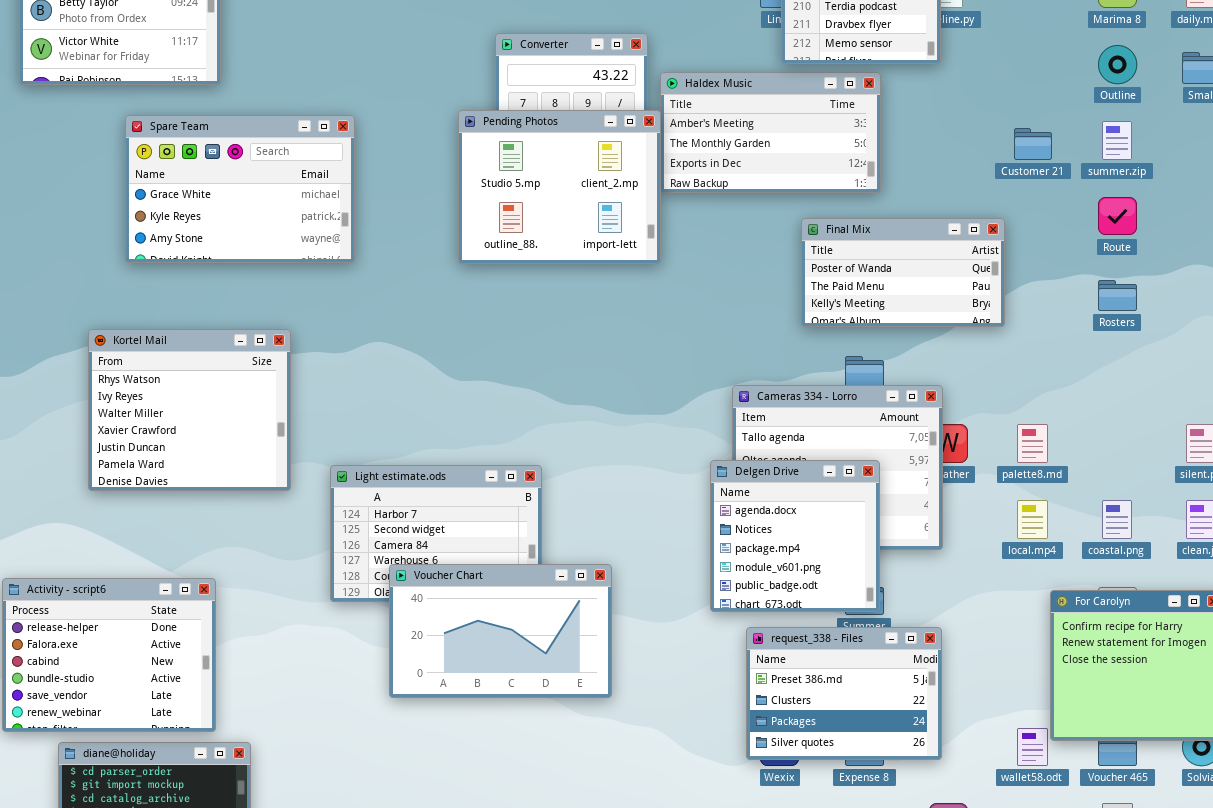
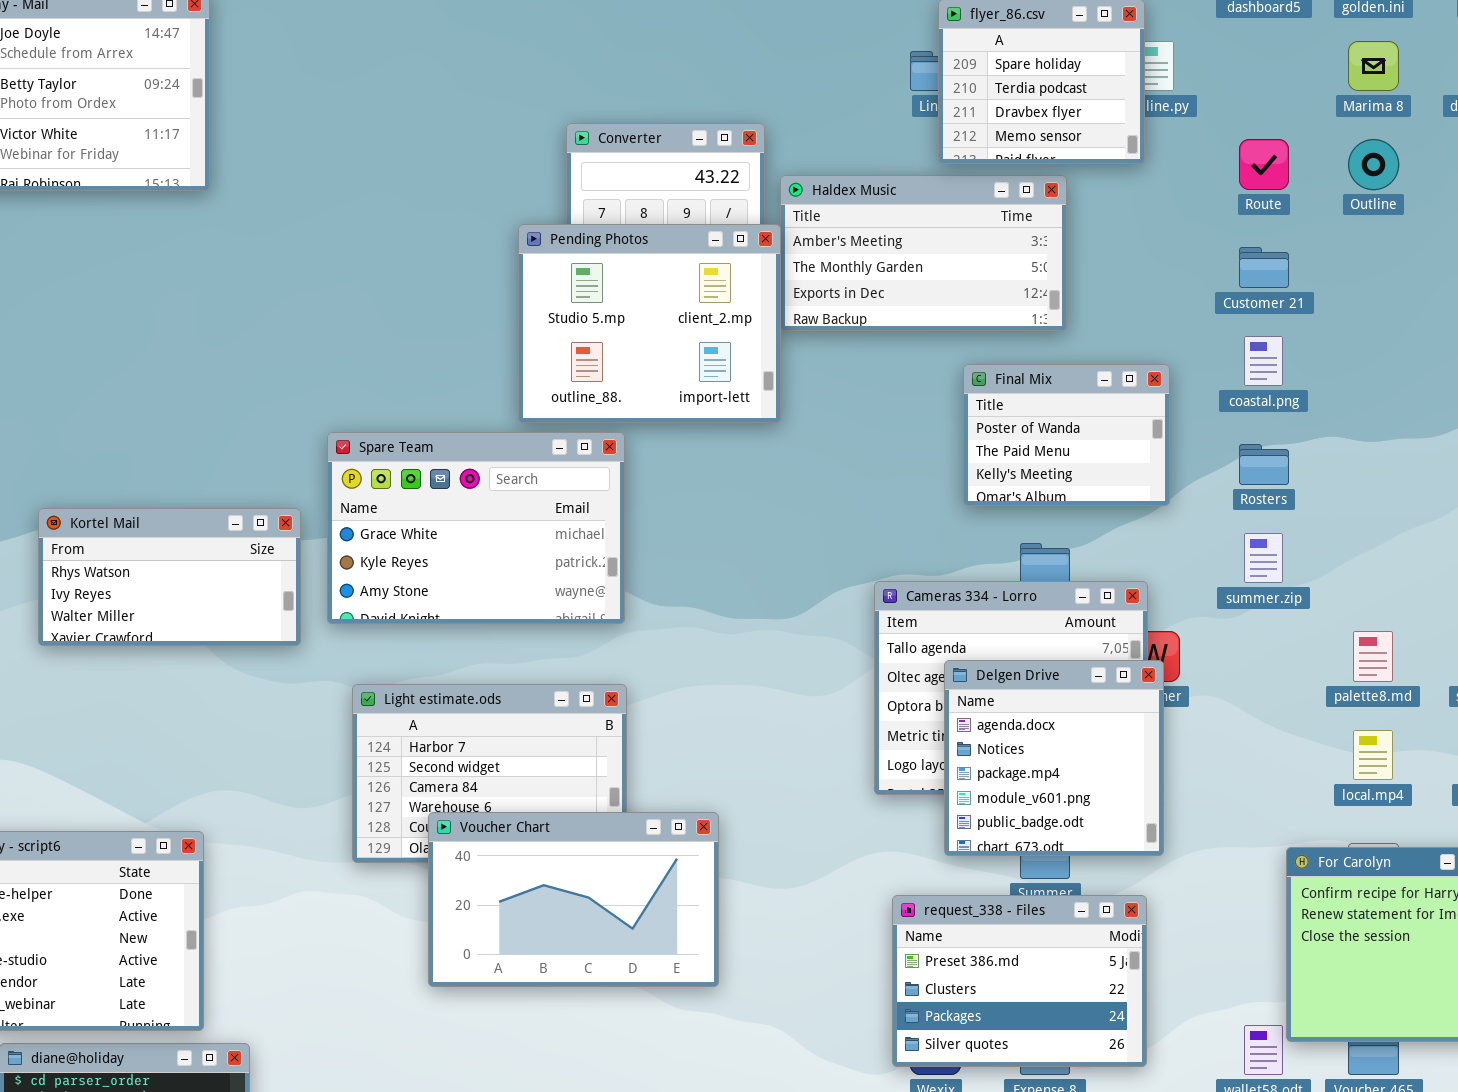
Spare Team: [125,115,355,263] -> [327,432,625,624], moved
summer.zip: [1102,121,1132,160] -> [1244,533,1283,583], moved
Route: [1098,197,1137,235] -> [1239,139,1289,190], moved
Final Mix: [801,218,1005,327] -> [963,364,1170,506], resized
Rosters: [1098,280,1137,311] -> [1239,444,1289,485], moved
Kortel Mail: [88,329,291,491] -> [38,508,301,646], resized
palette8.md: [1017,424,1048,463] -> [1353,631,1393,682], moved
Delgen Drive: [710,460,880,612] -> [944,660,1164,856], moved
local.mp4: [1017,500,1048,539] -> [1353,730,1393,780], moved
coastal.png: [1102,500,1132,539] -> [1244,336,1283,386], moved

